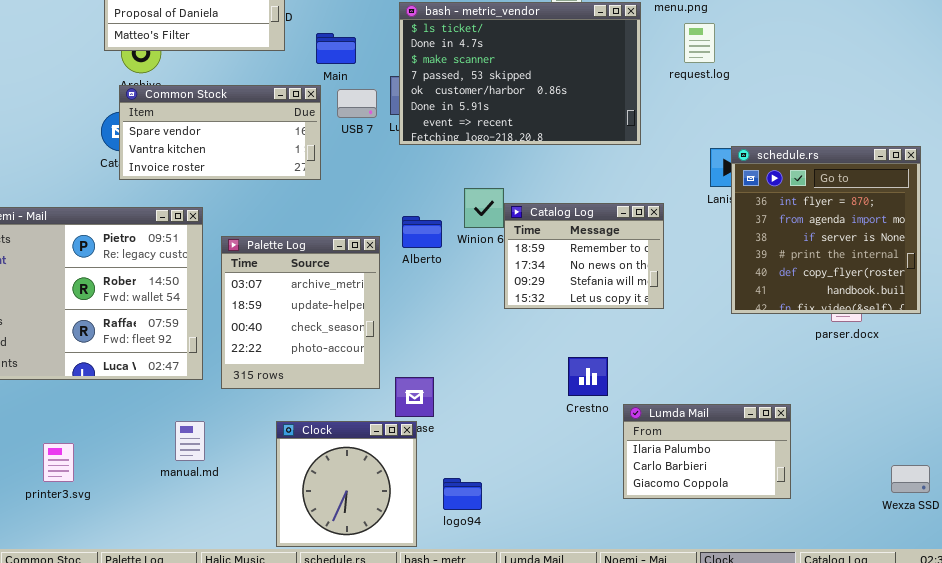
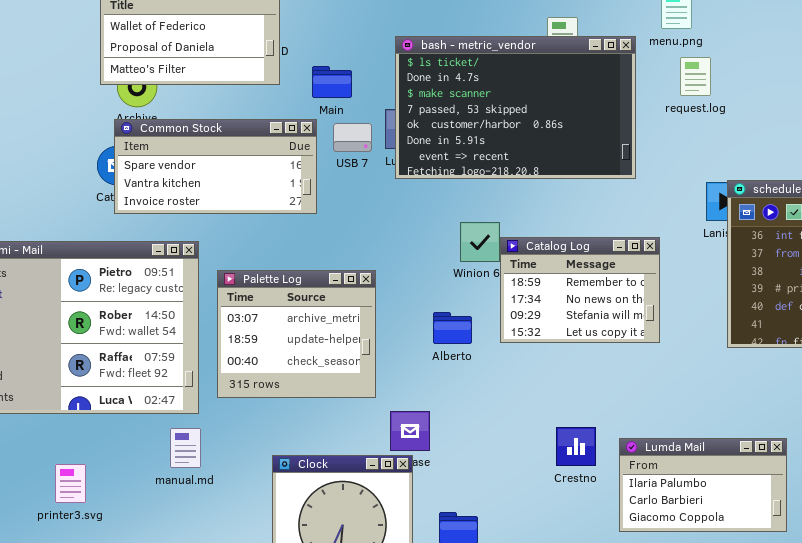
Alberto: [402,216,442,248] -> [433,312,472,344], moved
Palette Log: [221,236,380,389] -> [217,270,376,398], resized
Crestno: [568,357,608,396] -> [556,427,596,466], moved
manual.md: [175,421,205,461] -> [170,428,201,468], moved
printer3.svg: [43,443,74,482] -> [55,464,86,503], moved

